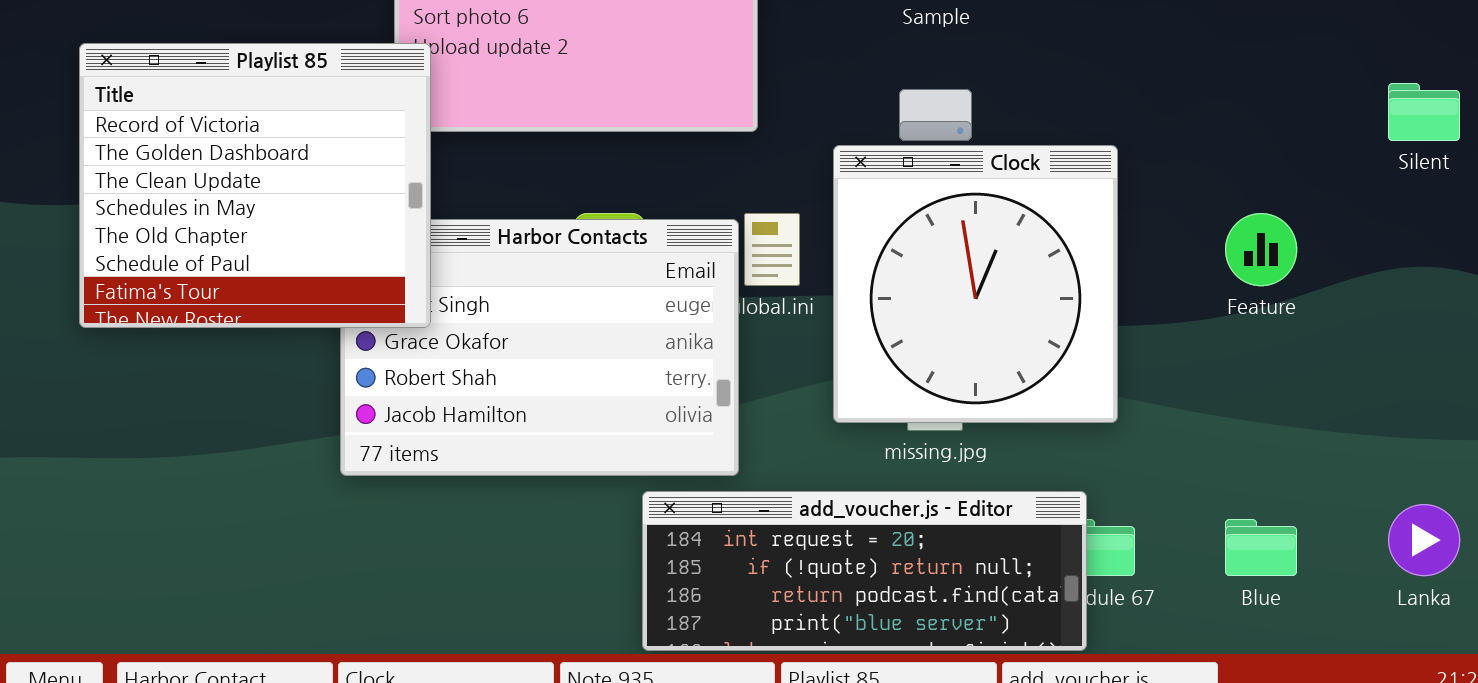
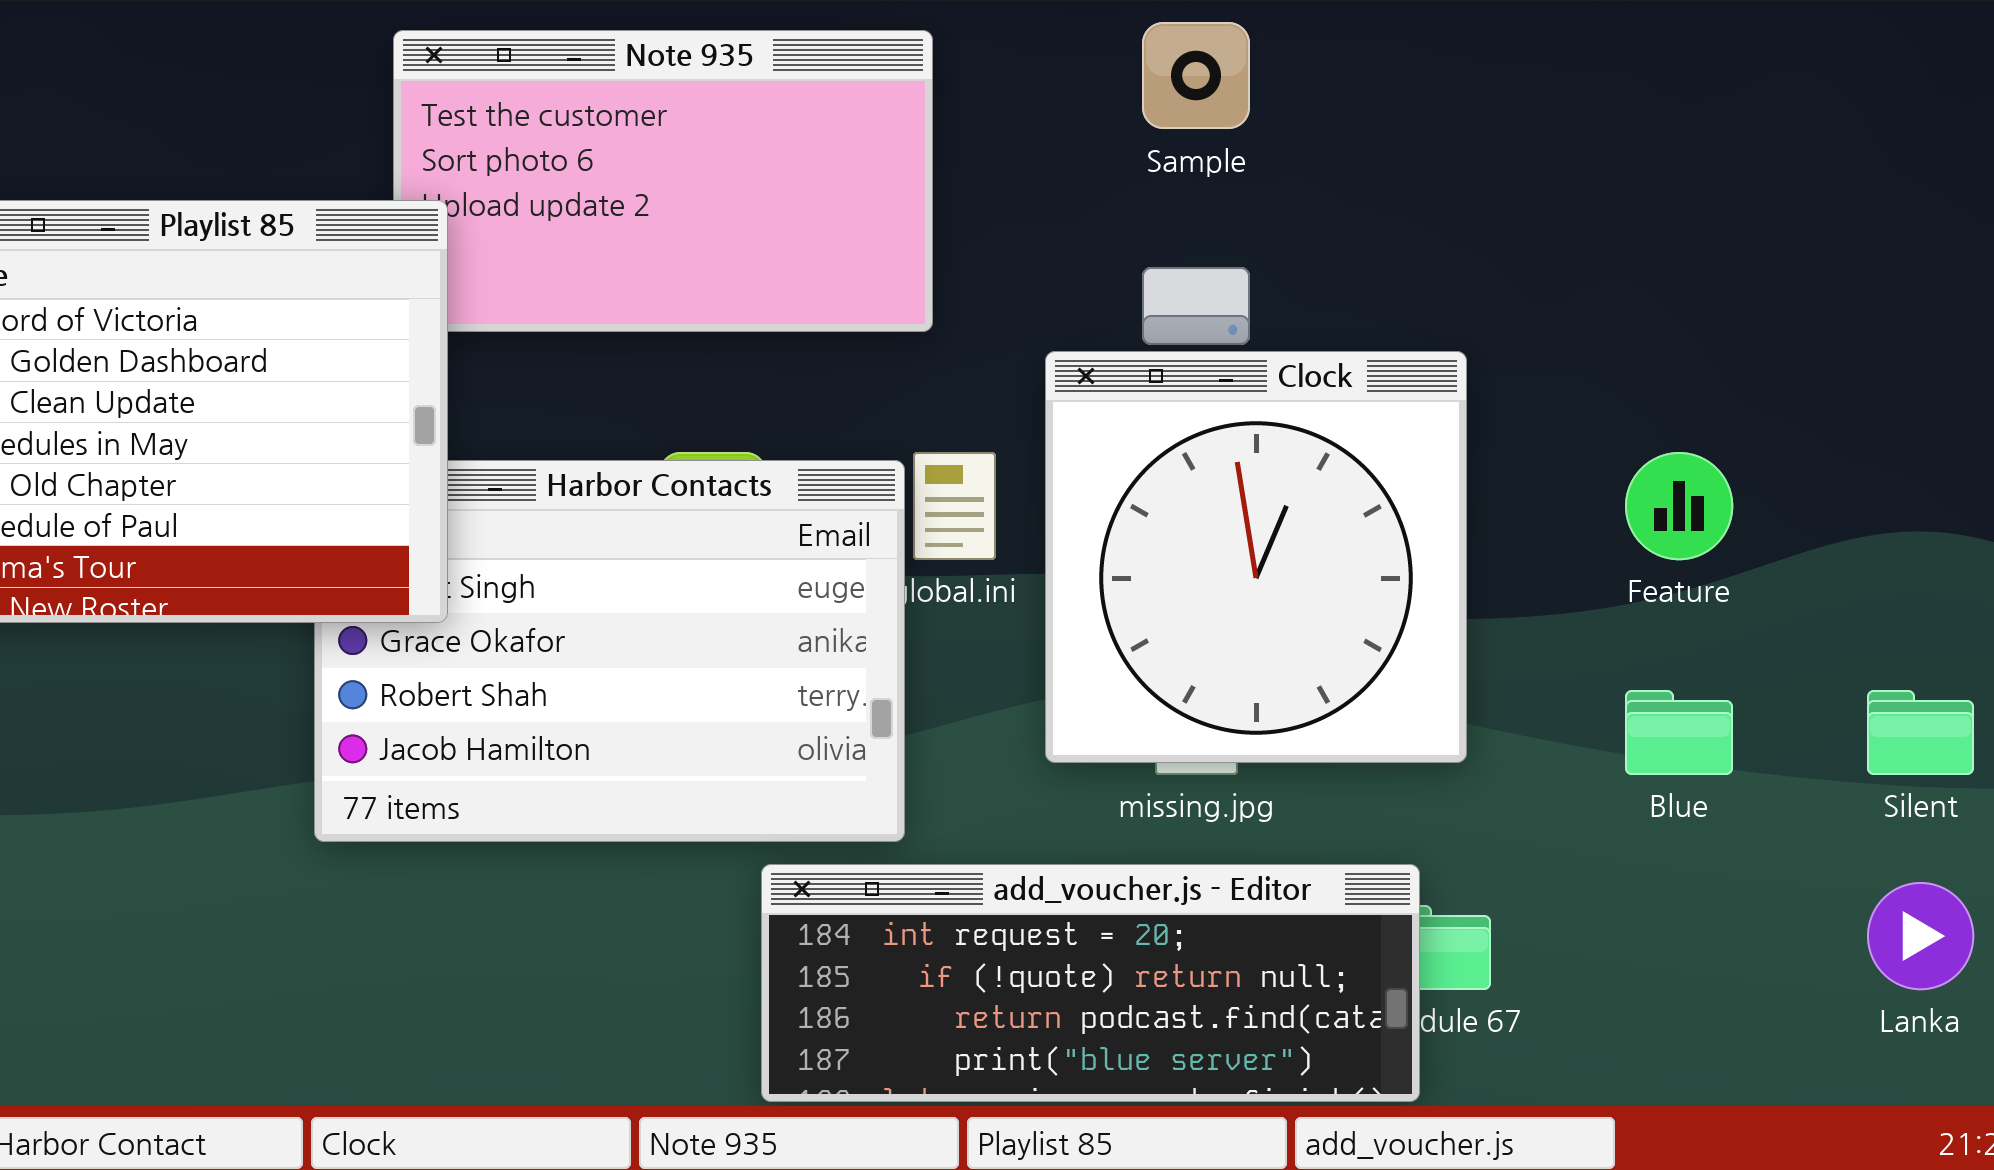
Silent: [1388,83,1460,141] -> [1867,690,1974,775], moved
Blue: [1225,519,1297,576] -> [1625,690,1733,775], moved

